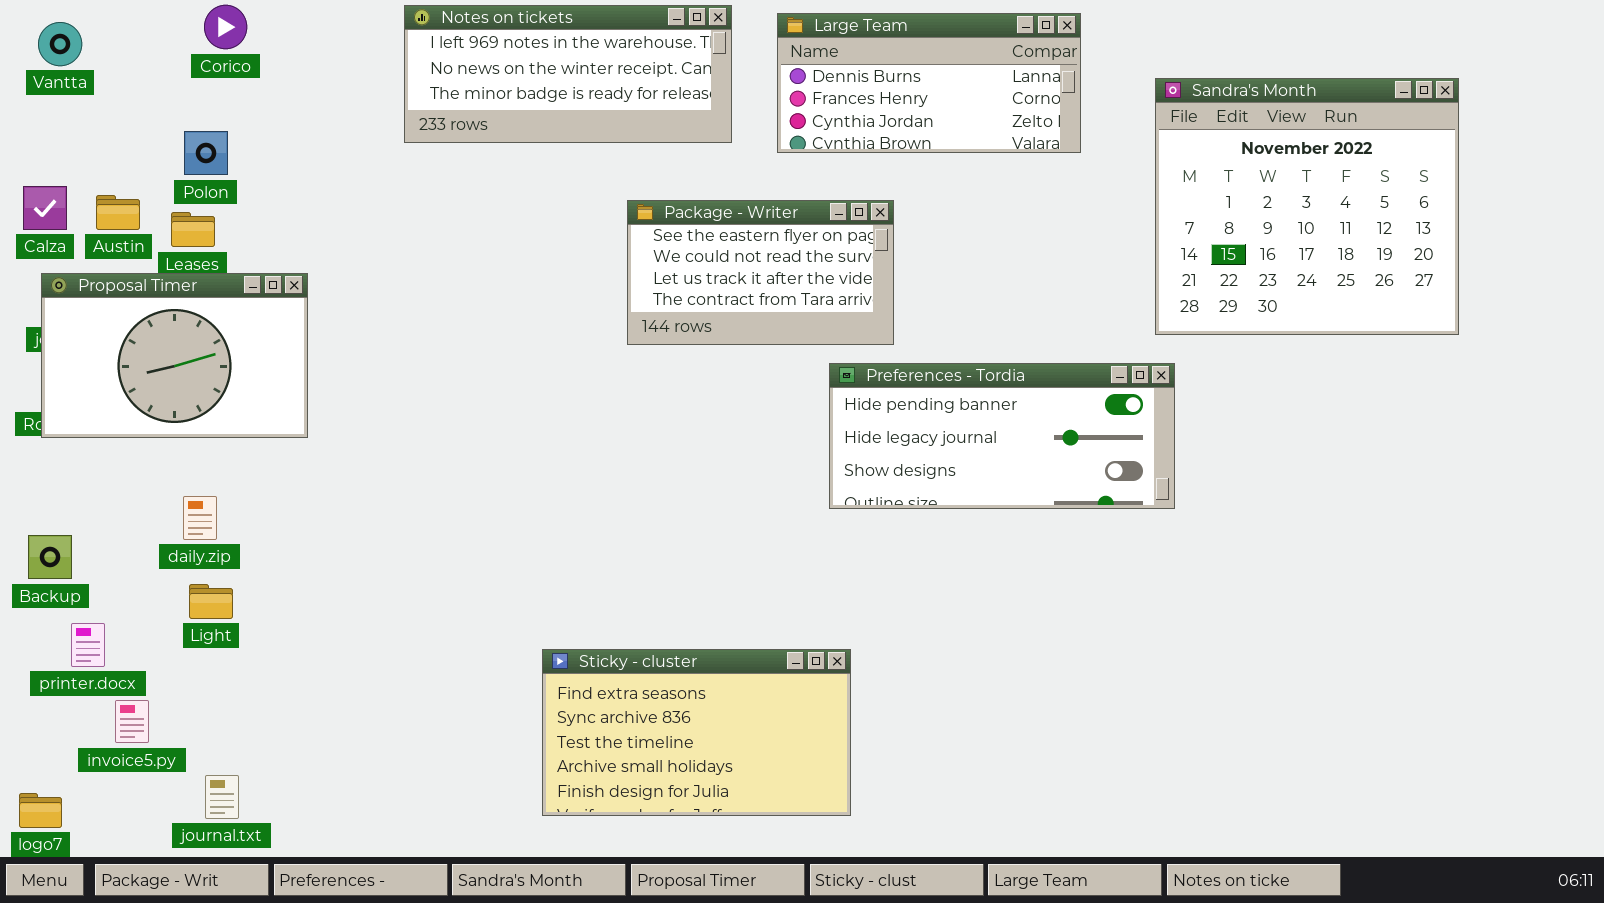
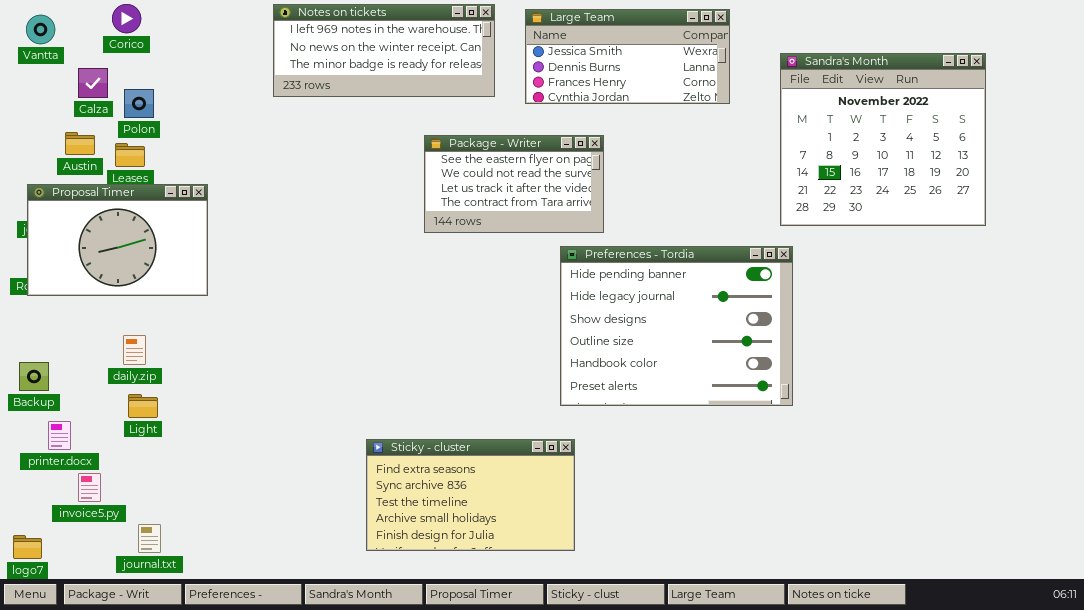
Corico: [204,5,247,49] -> [112,4,141,33], moved
Large Team: [777,13,1081,153] -> [525,9,730,104], scrolled up 1 row
Calza: [23,186,67,230] -> [78,68,108,98], moved
Preferences - Tordia: [829,363,1175,509] -> [560,246,793,406], resized

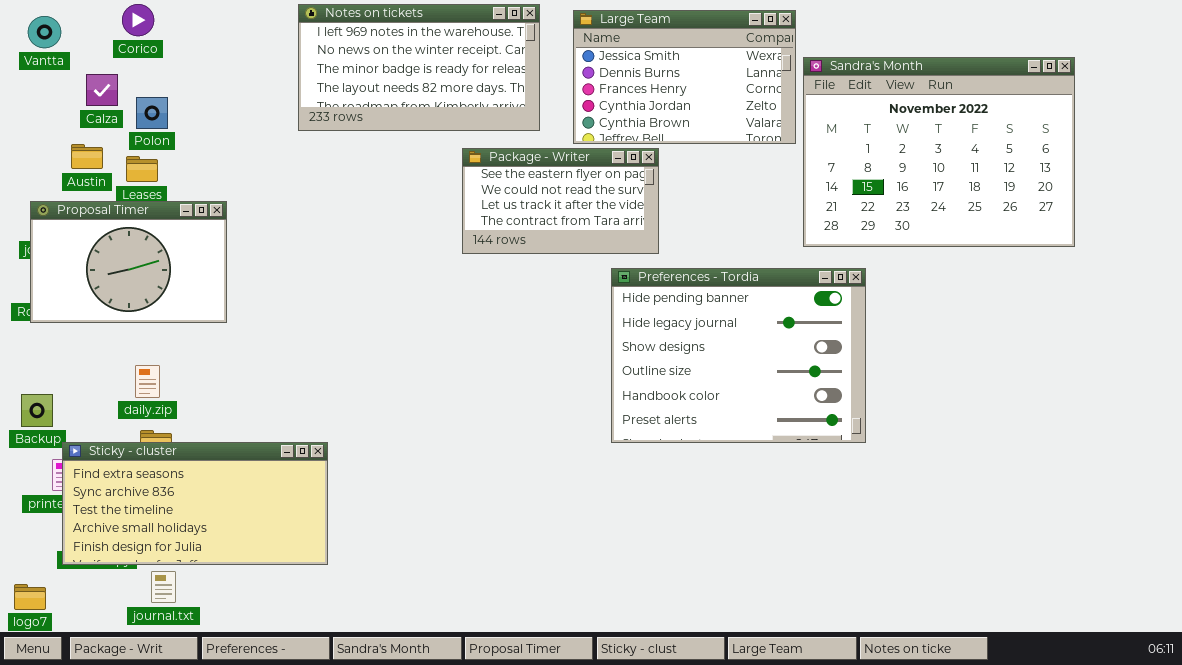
Notes on tickets: [273,4,495,97] -> [298,4,540,131], resized
Large Team: [525,9,730,104] -> [573,10,796,144], resized
Sandra's Month: [780,53,986,226] -> [803,57,1075,247], resized
Sticky - cluster: [366,439,575,551] -> [62,442,328,565], moved, resized

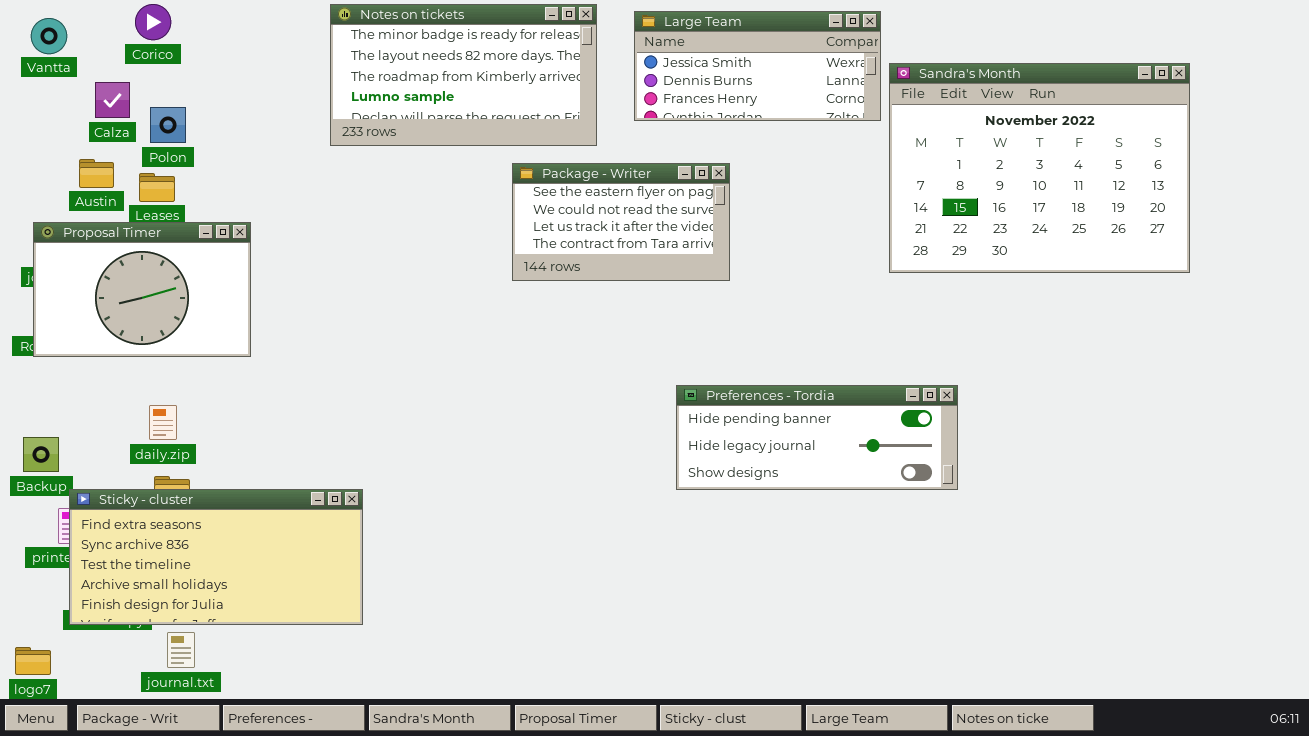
Notes on tickets: [298,4,540,131] -> [330,4,597,146], scrolled down 2 rows
Large Team: [573,10,796,144] -> [634,11,881,121], resized
Preferences - Tordia: [611,268,866,443] -> [676,385,958,490], resized

